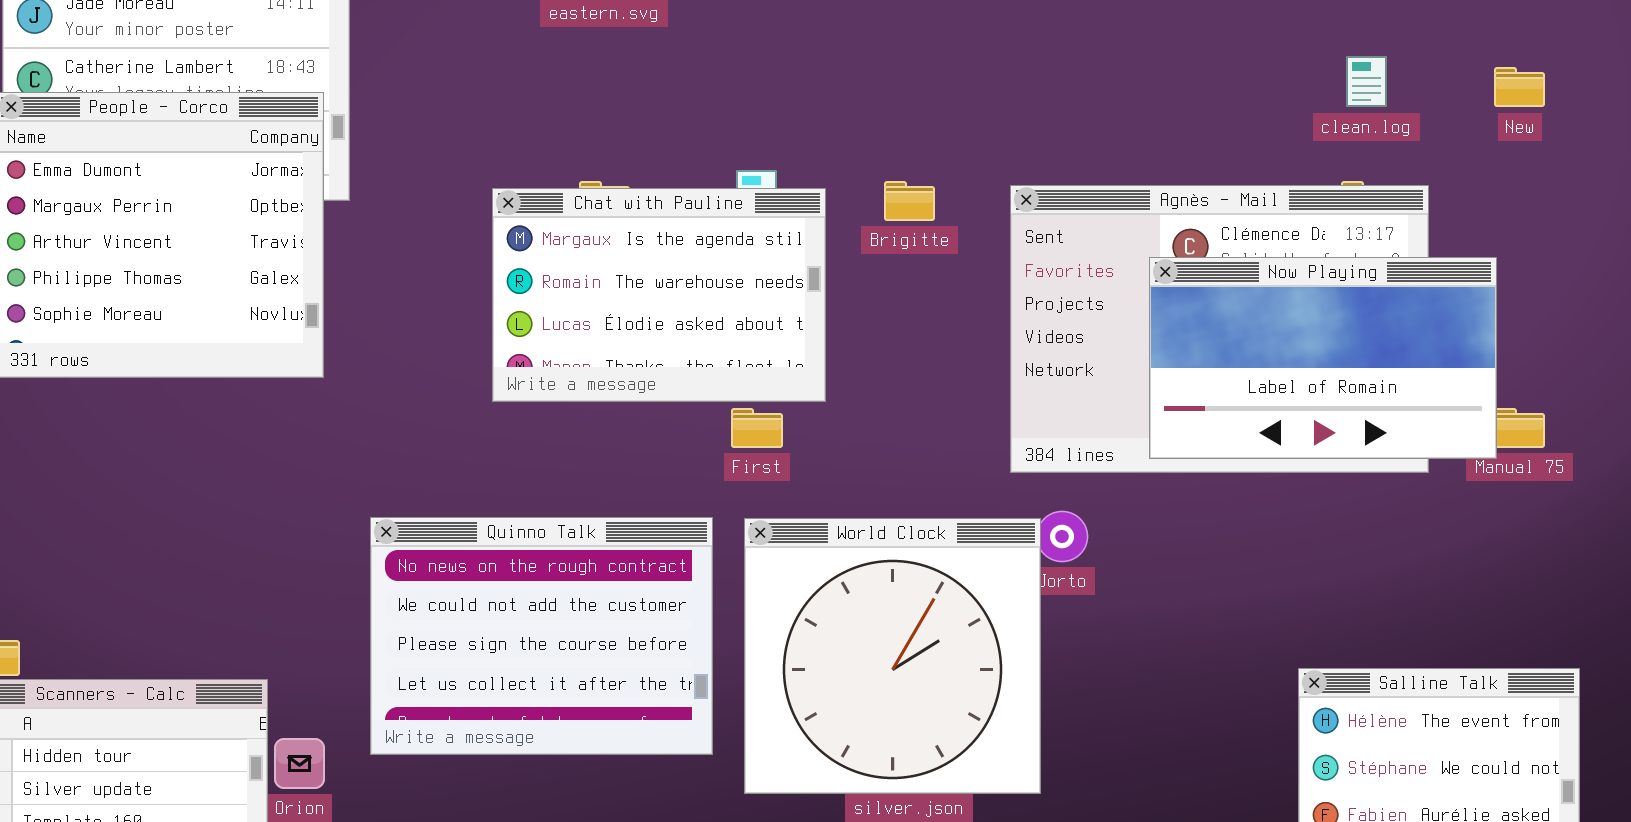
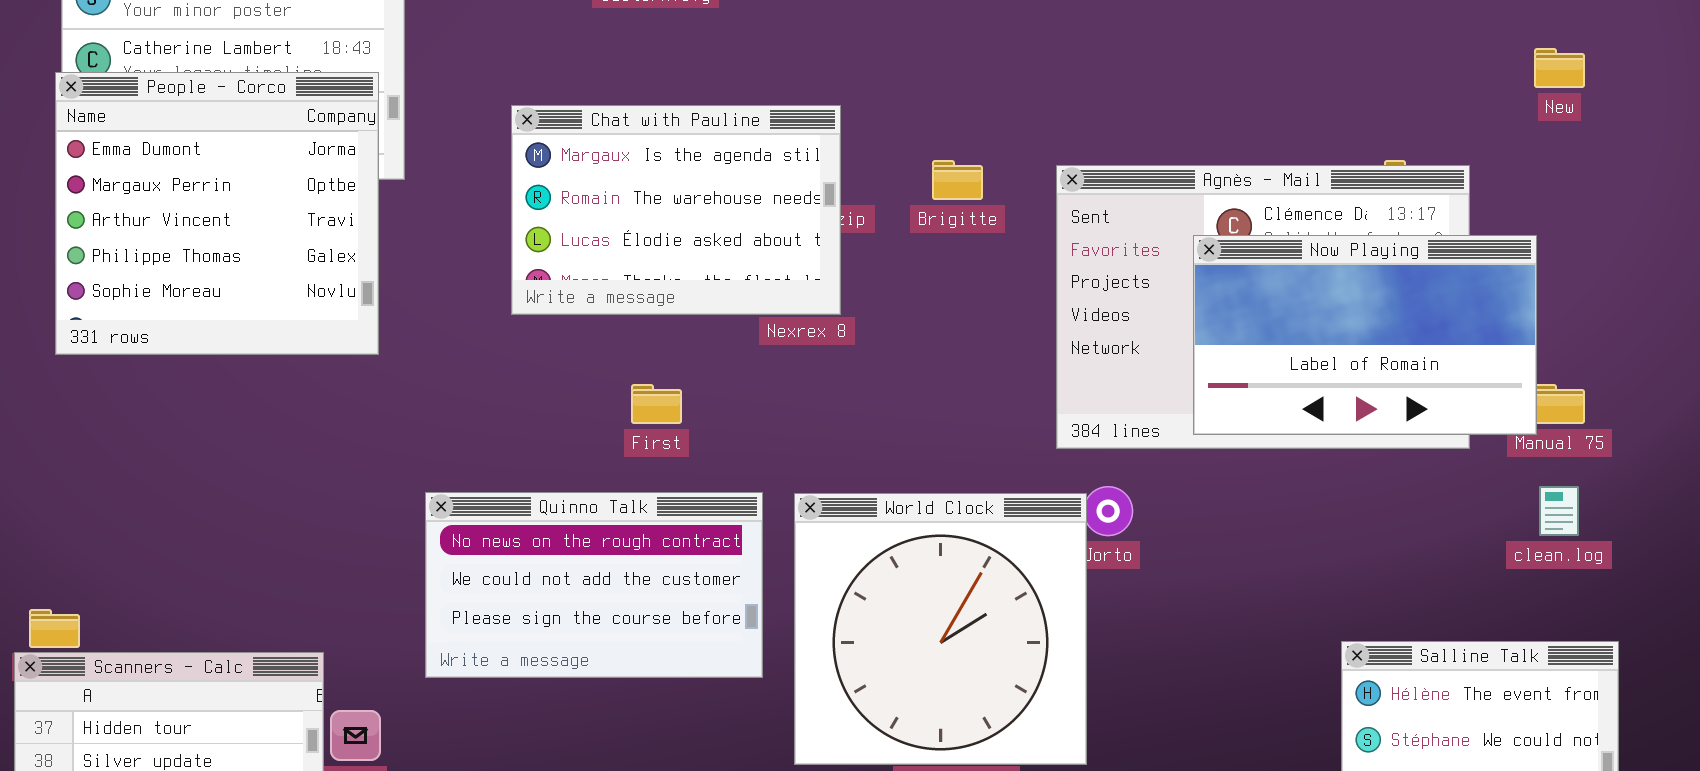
clean.log: [1346,56,1387,107] -> [1539,486,1579,536], moved
Chat with Pauline: [492,188,826,402] -> [511,105,841,315], moved
First: [731,408,783,448] -> [631,384,682,424], moved
Quinno Talk: [370,517,713,755] -> [425,492,763,678], resized

